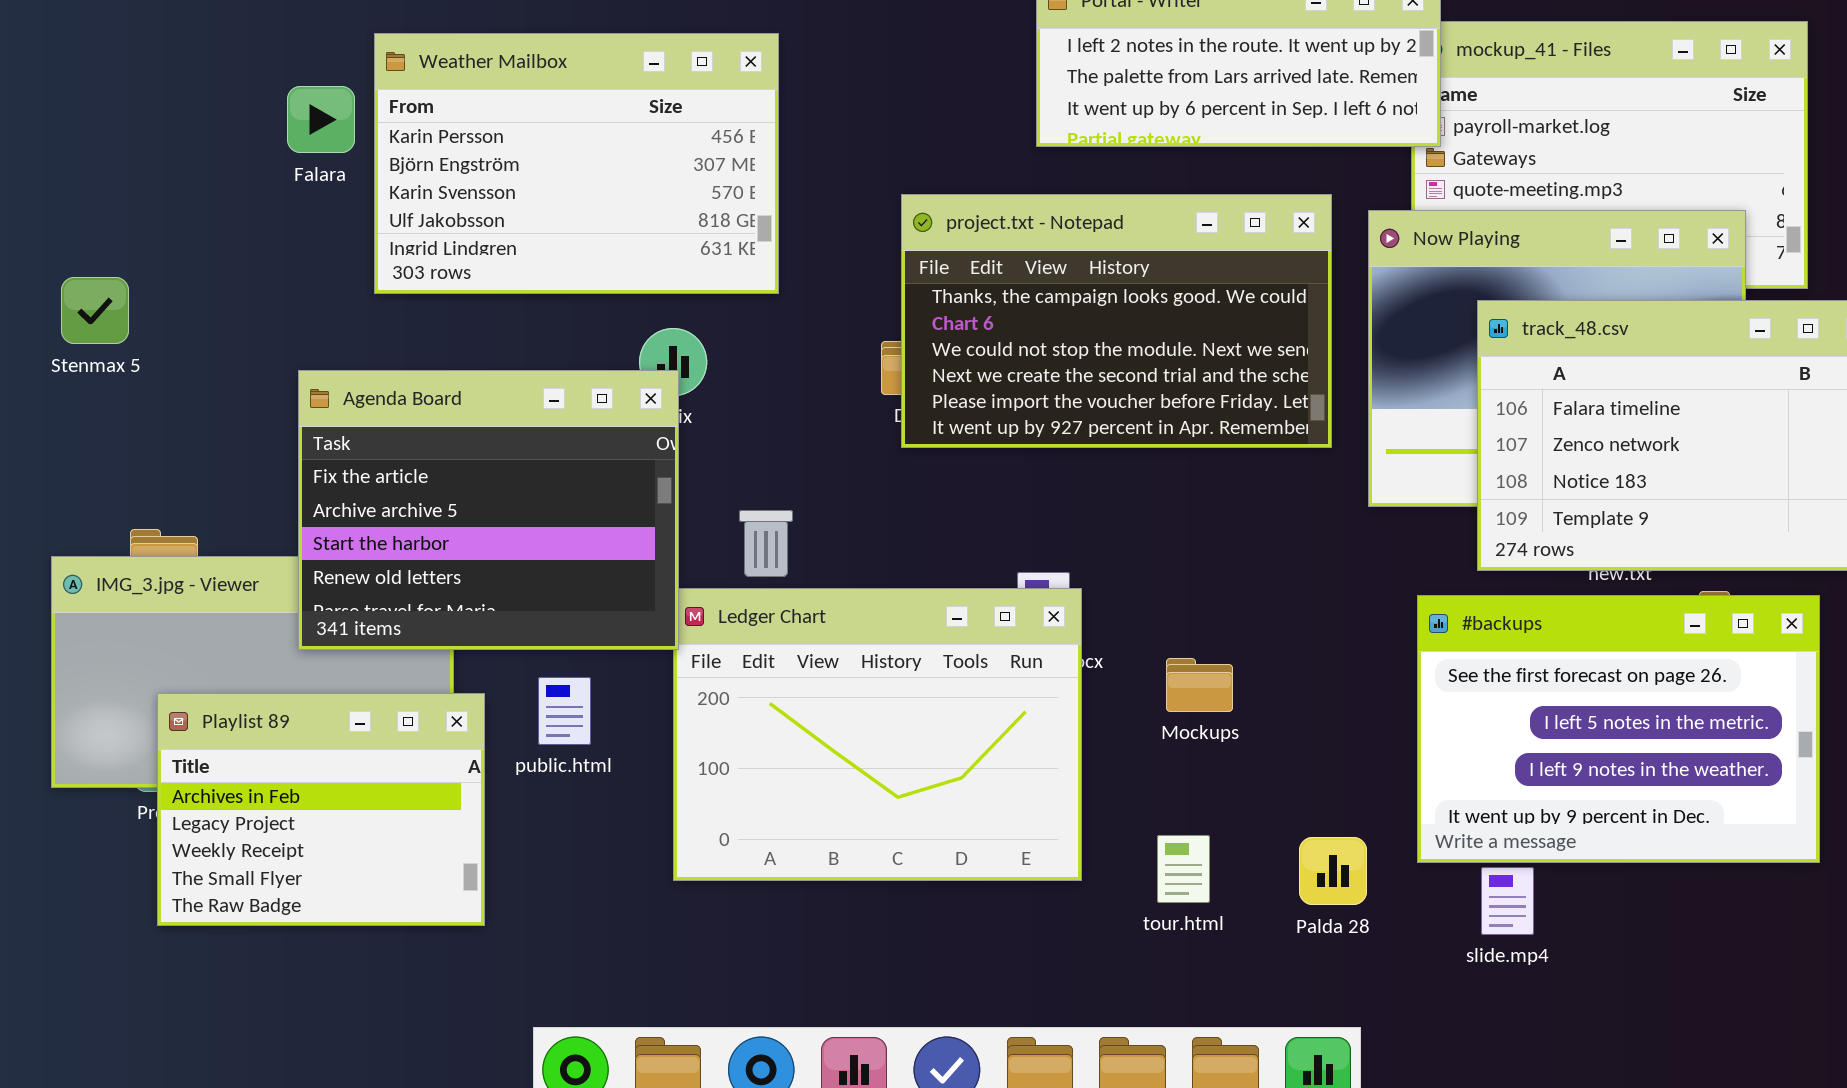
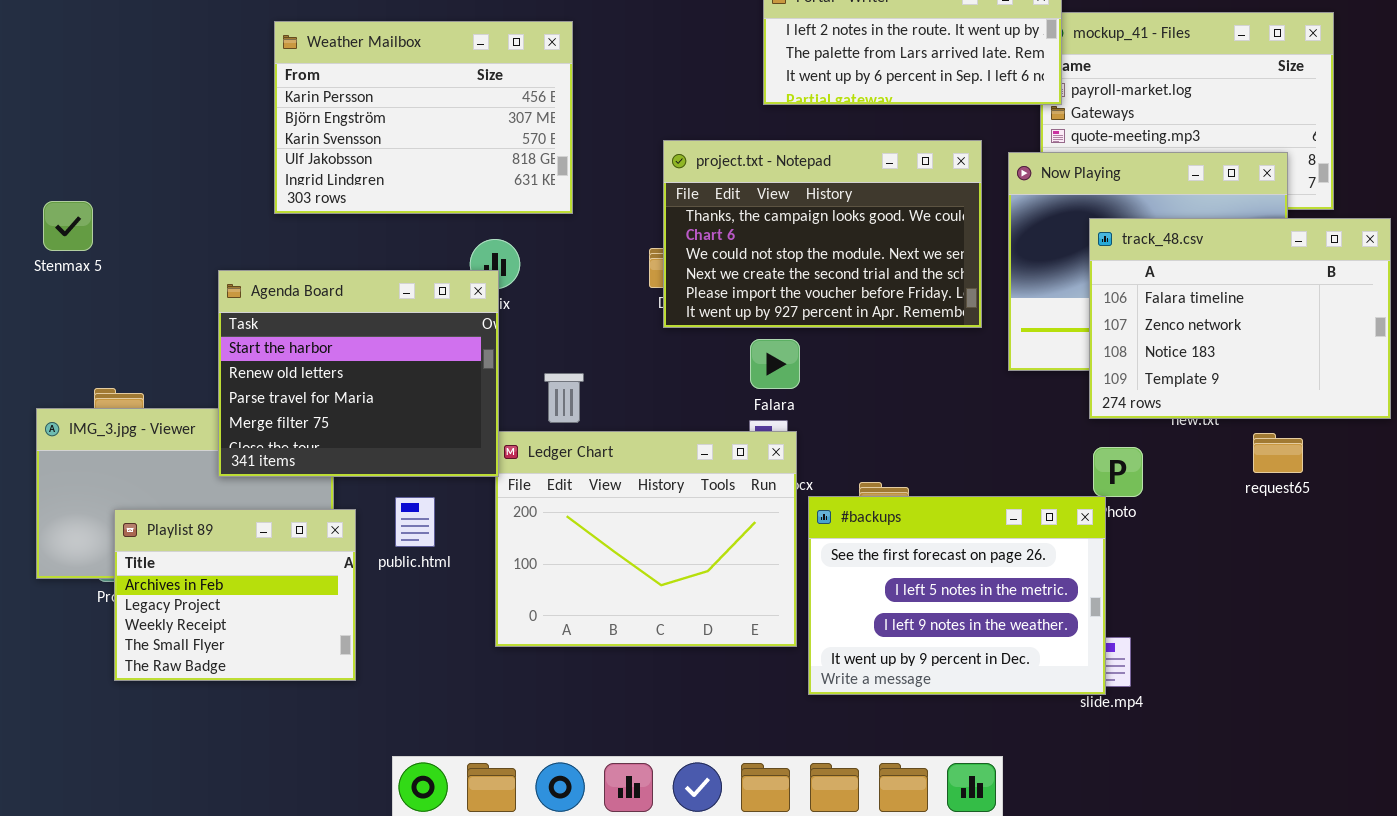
Falara: [287,86,355,153] -> [750,339,800,389], moved
Agenda Board: [298,370,679,650] -> [218,270,499,477], scrolled down 2 rows
#backups: [1417,595,1820,863] -> [808,496,1106,695], moved

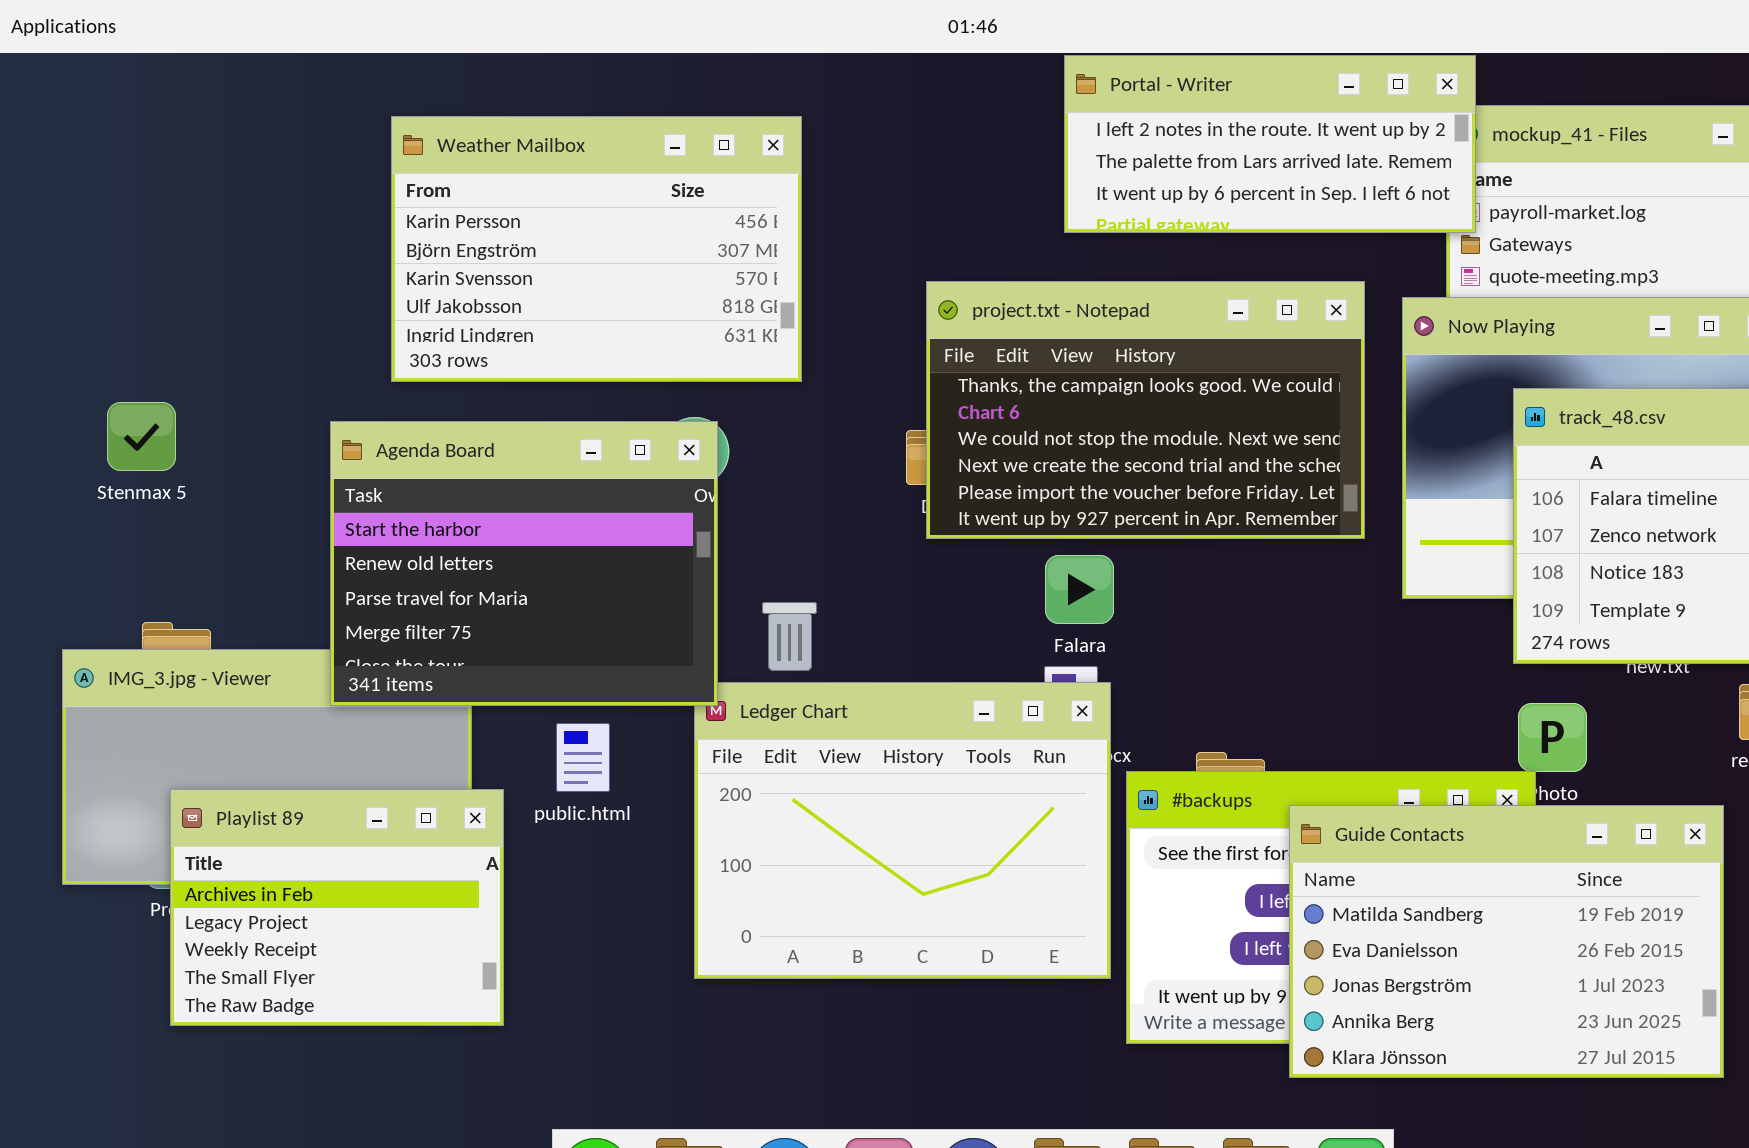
Stenmax 5: [43,201,93,251] -> [107,402,176,471], moved
Agenda Board: [218,270,499,477] -> [330,421,718,706], moved
public.html: [395,497,435,547] -> [556,723,610,792], moved
Guide Contacts: none -> [1289,805,1724,1078], opened

